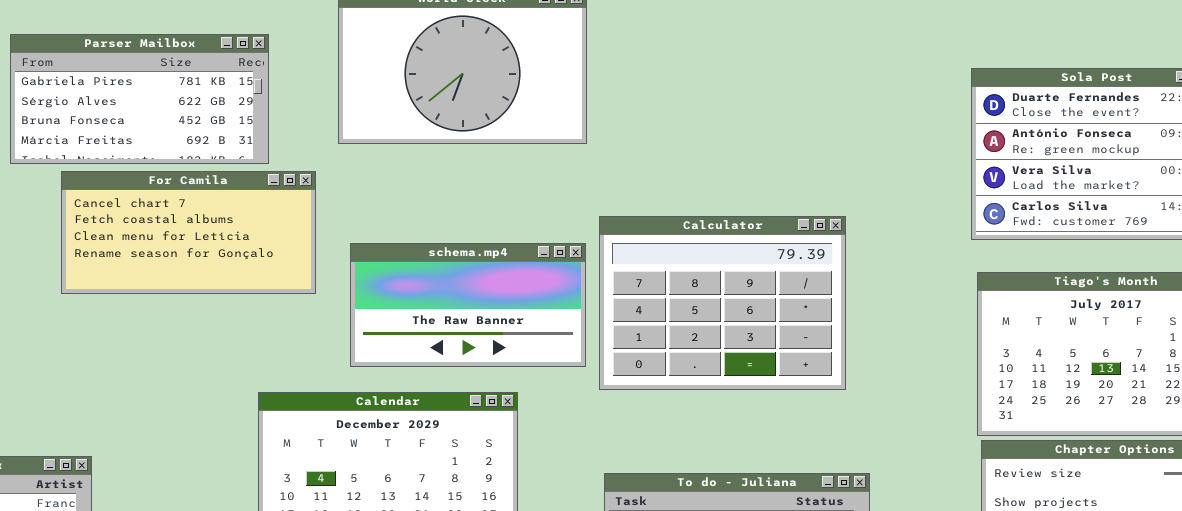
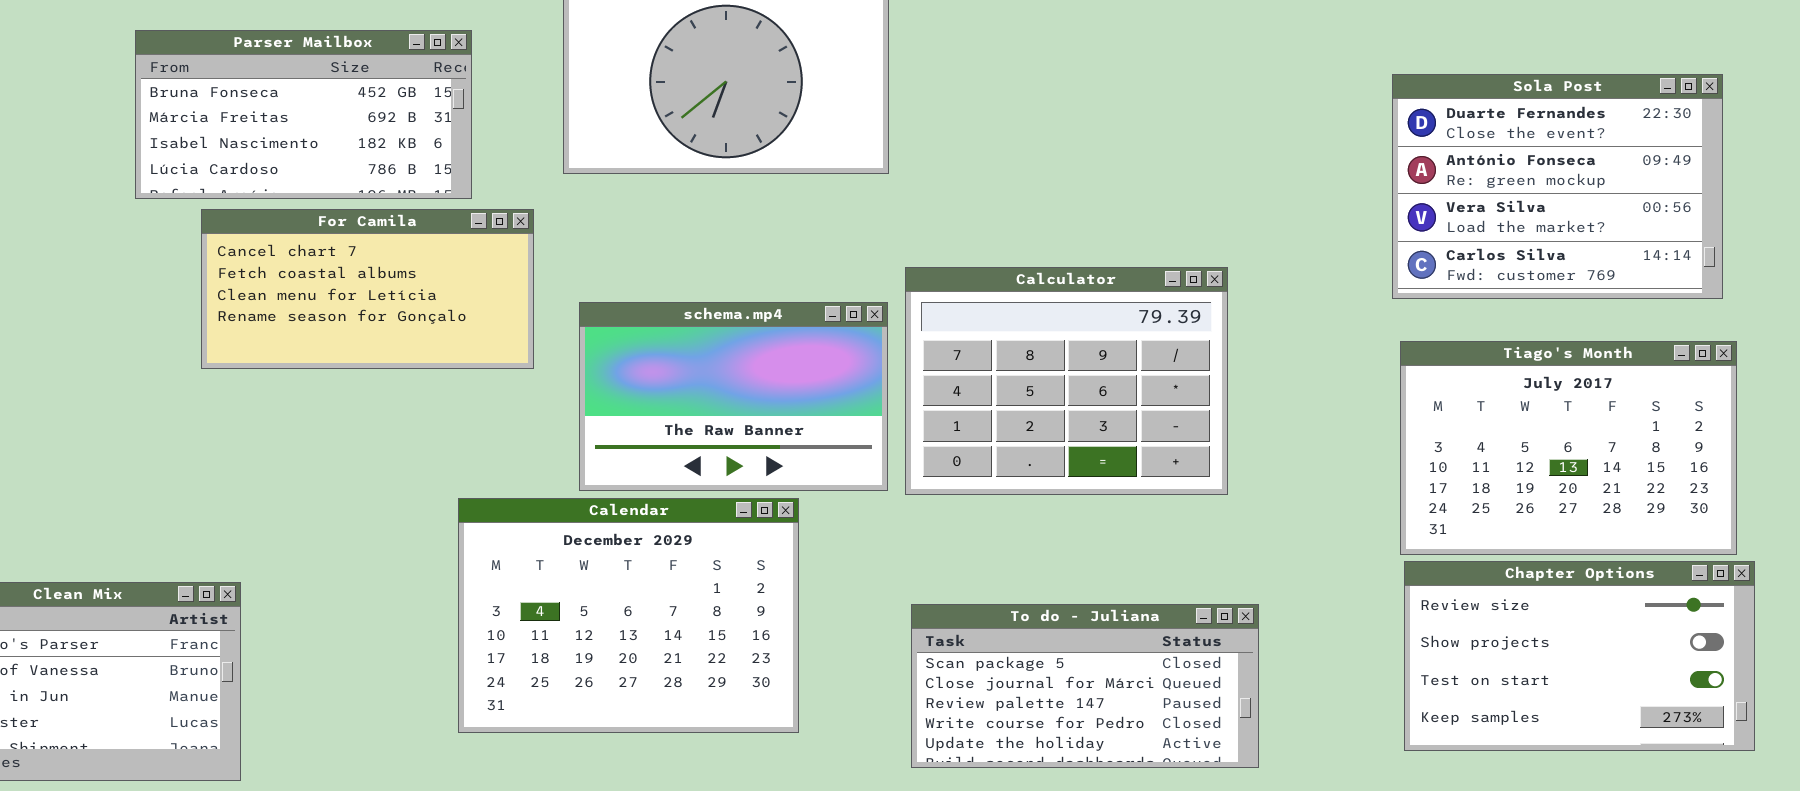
Parser Mailbox: [10,34,269,164] -> [135,30,472,199], scrolled down 2 rows
schema.mp4: [350,243,586,367] -> [579,302,888,491], resized

